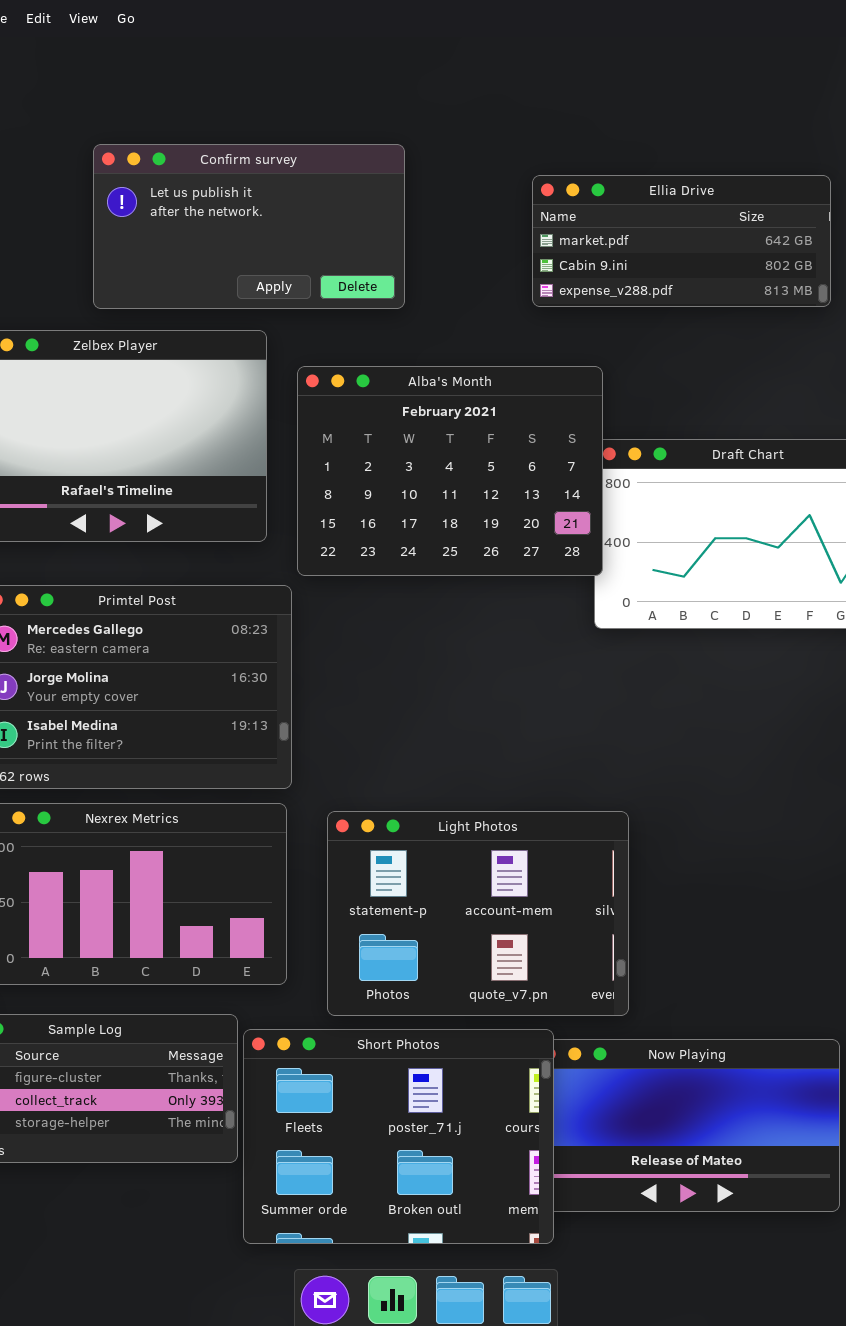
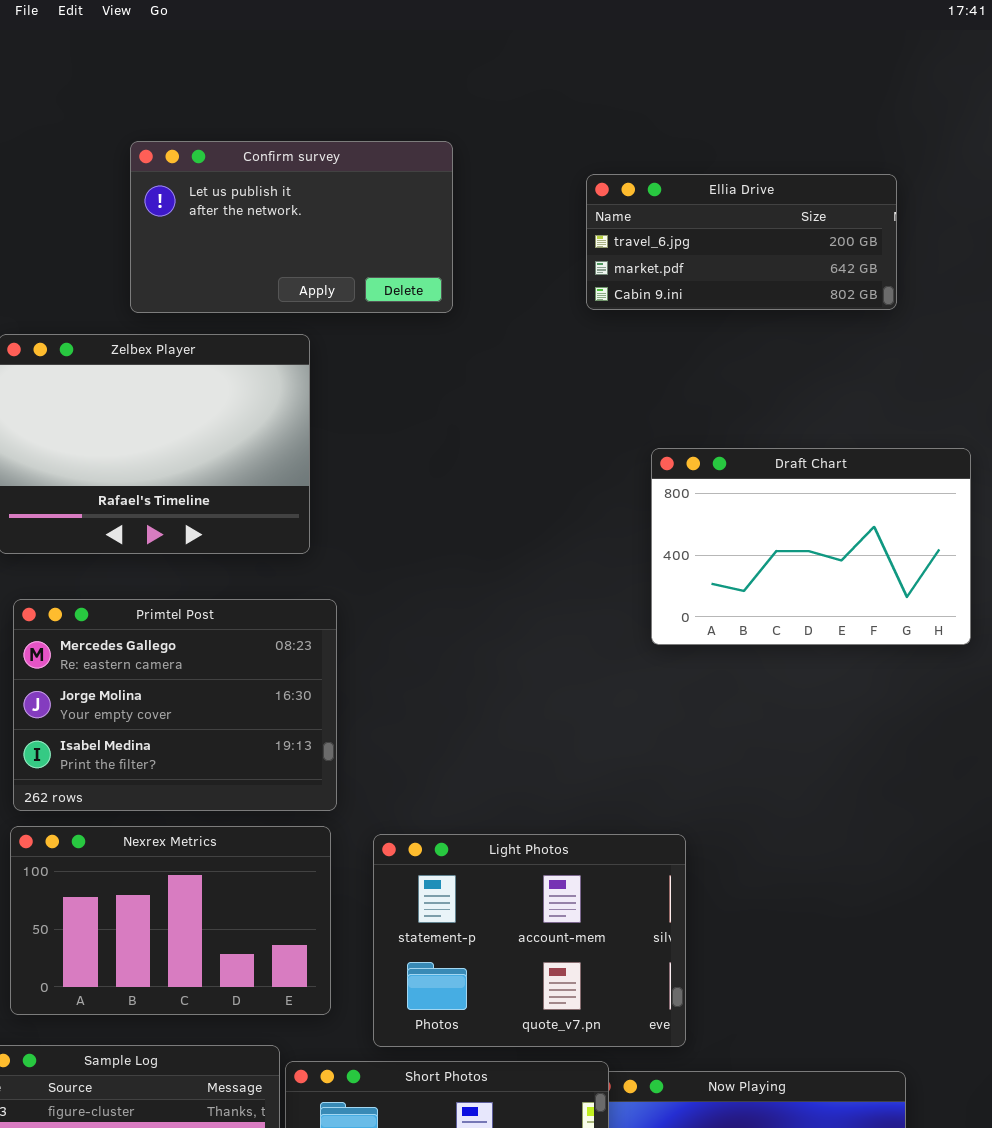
Ellia Drive: [532,175,831,307] -> [586,174,897,310], scrolled up 1 row
Alba's Month: [297,366,603,576] -> none, closed

